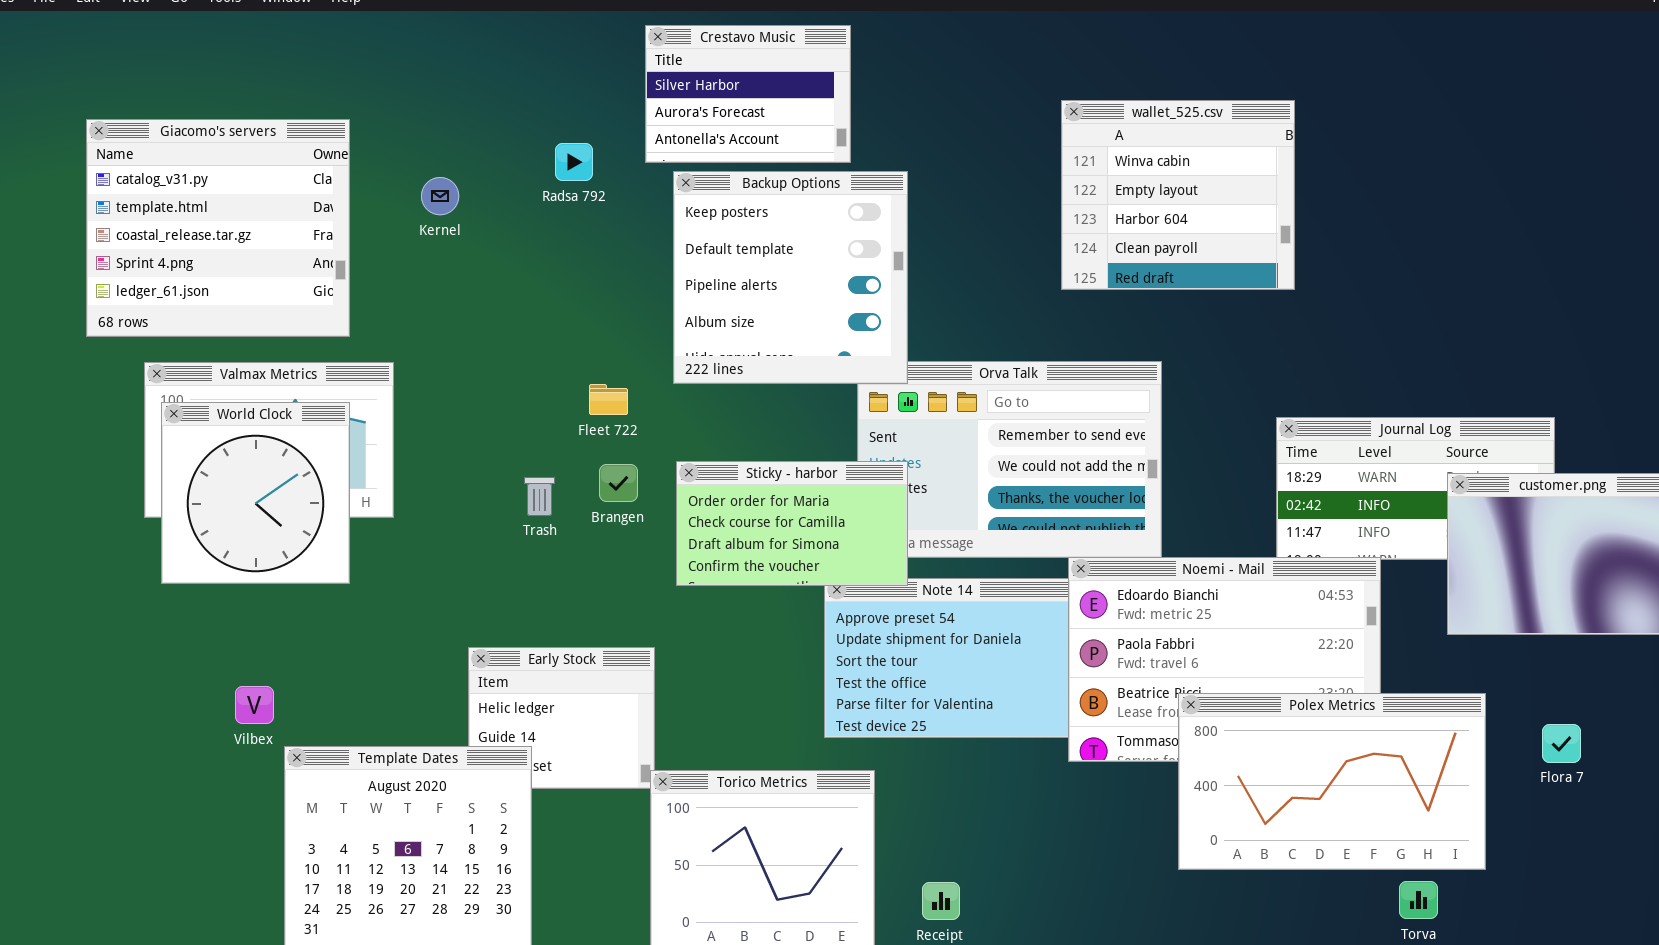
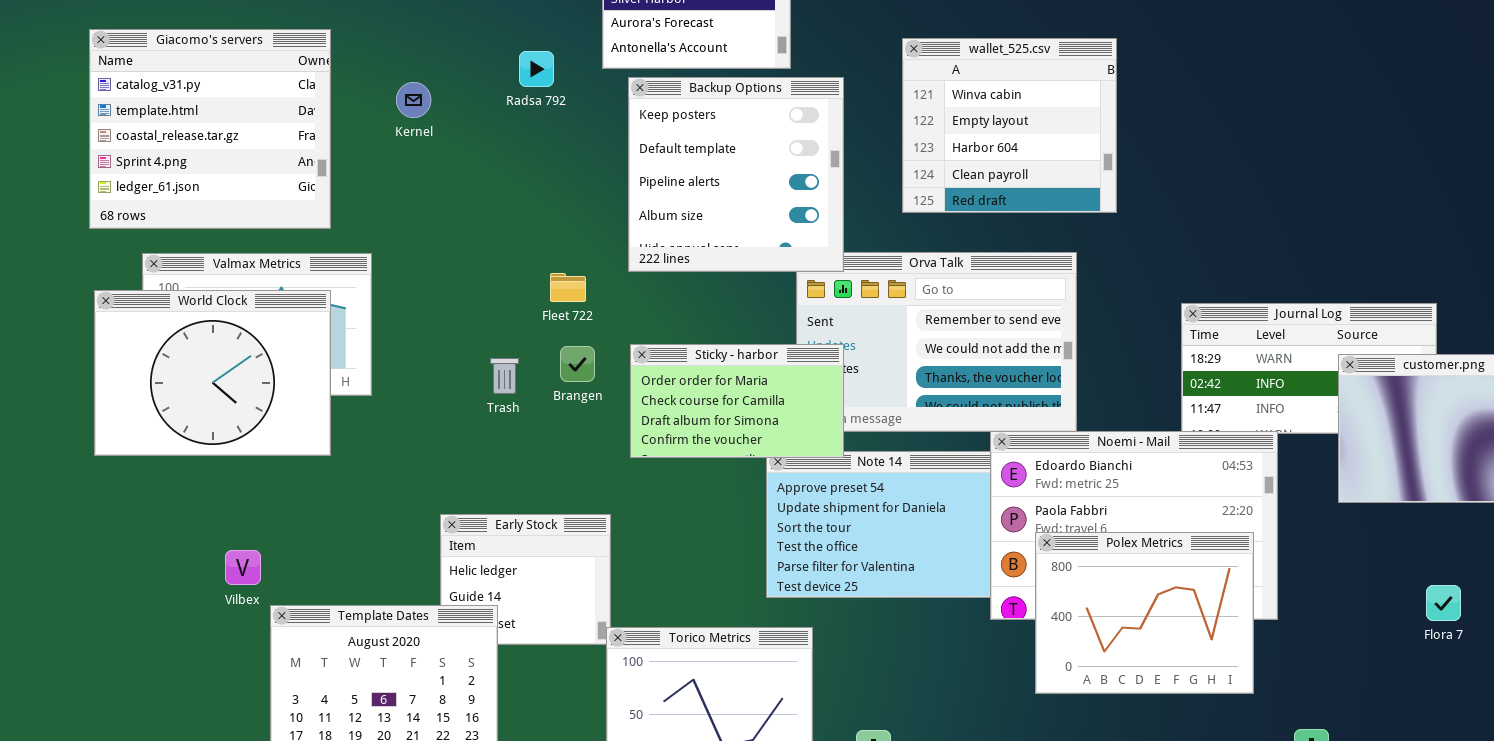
wallet_525.csv: [1061,100,1295,290] -> [902,38,1117,213], moved
World Clock: [161,402,350,584] -> [94,290,331,456], resized
Polex Metrics: [1178,693,1486,870] -> [1035,532,1254,694], moved, resized

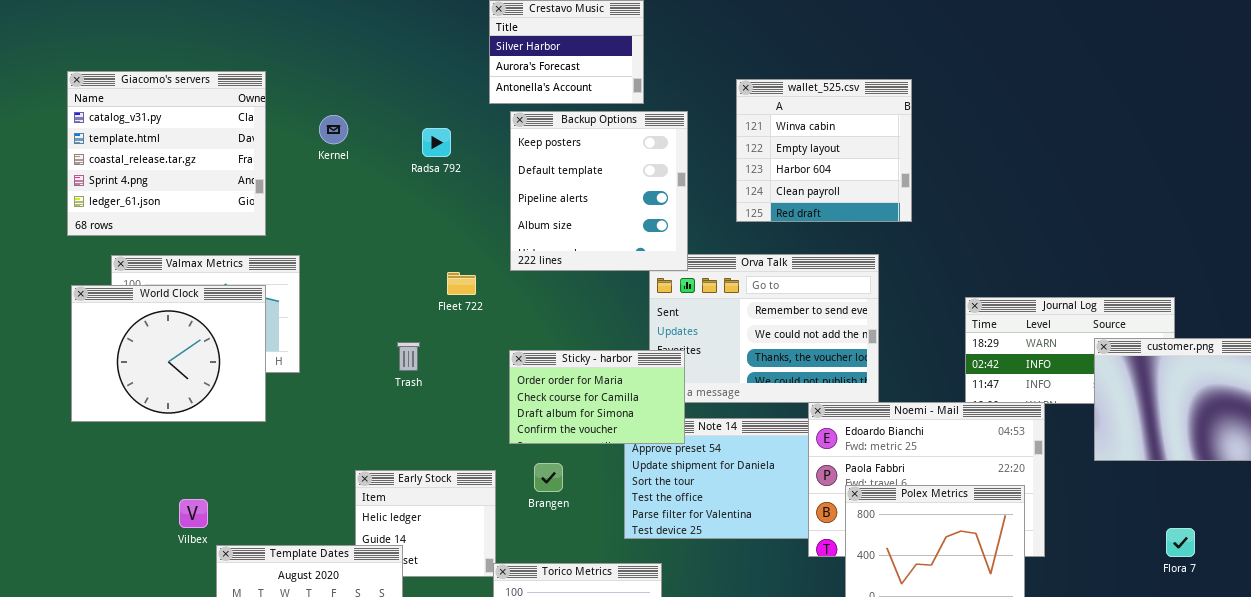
Radsa 792: [519,51,554,87] -> [422,128,451,157], moved
Sticky - harbor: [630,344,844,458] -> [509,350,685,444], moved
Brangen: [560,346,595,382] -> [534,463,563,492], moved

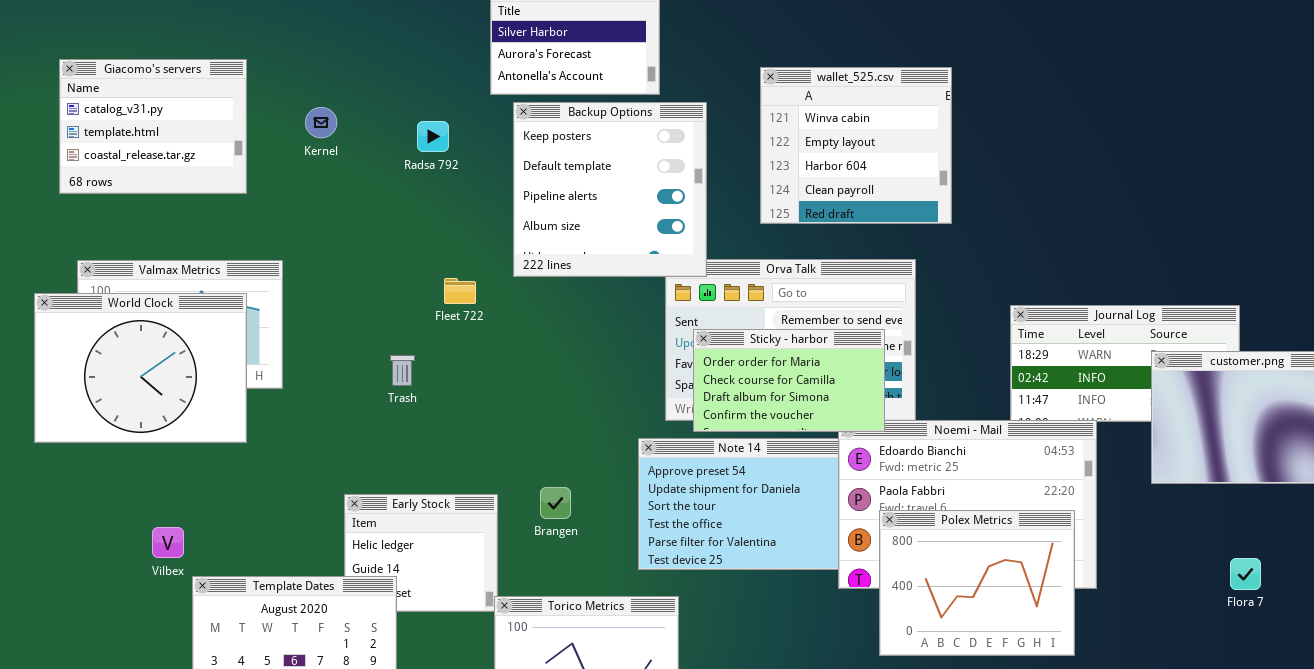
Giacomo's servers: [67,71,266,236] -> [59,59,247,194], resized
Sticky - harbor: [509,350,685,444] -> [693,329,885,432], moved

